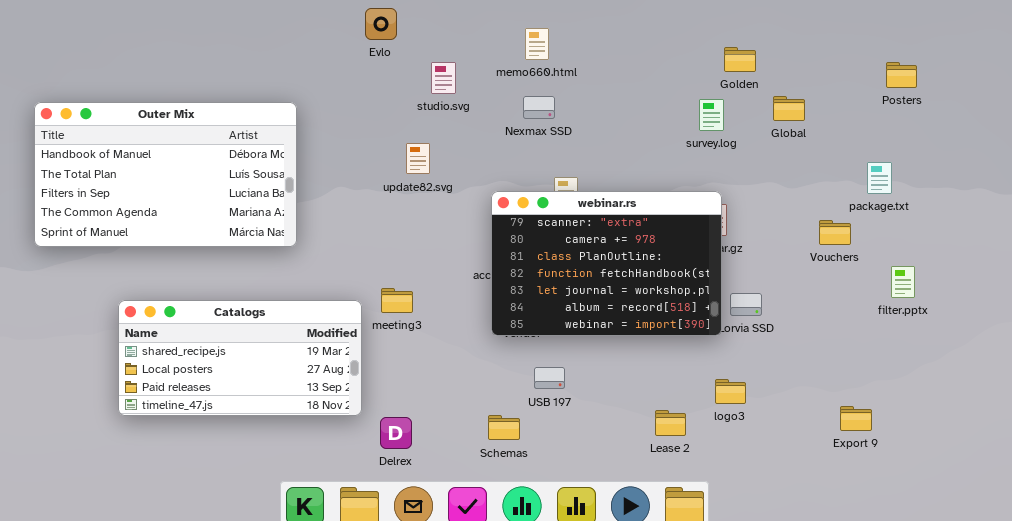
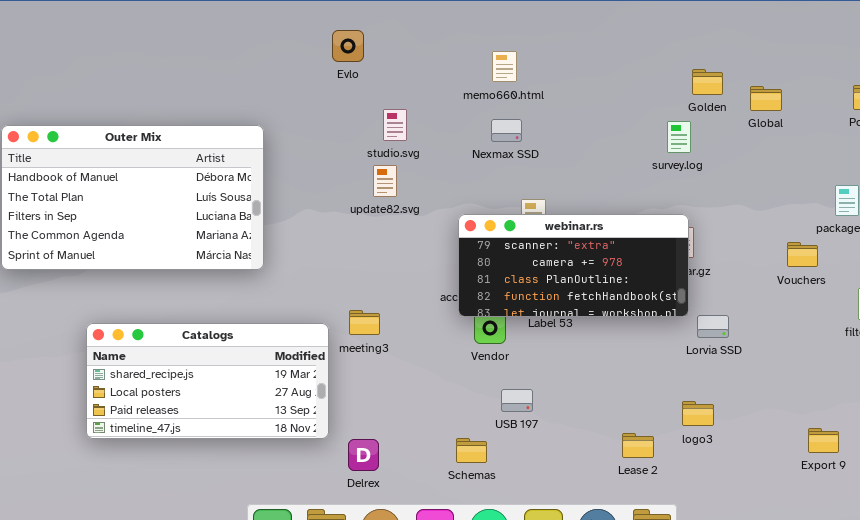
studio.svg: [431,62,456,94] -> [383,109,407,141], moved
Global: [773,96,805,121] -> [750,86,782,111], moved
webinar.rs: [491,191,722,336] -> [458,214,689,317], resized

